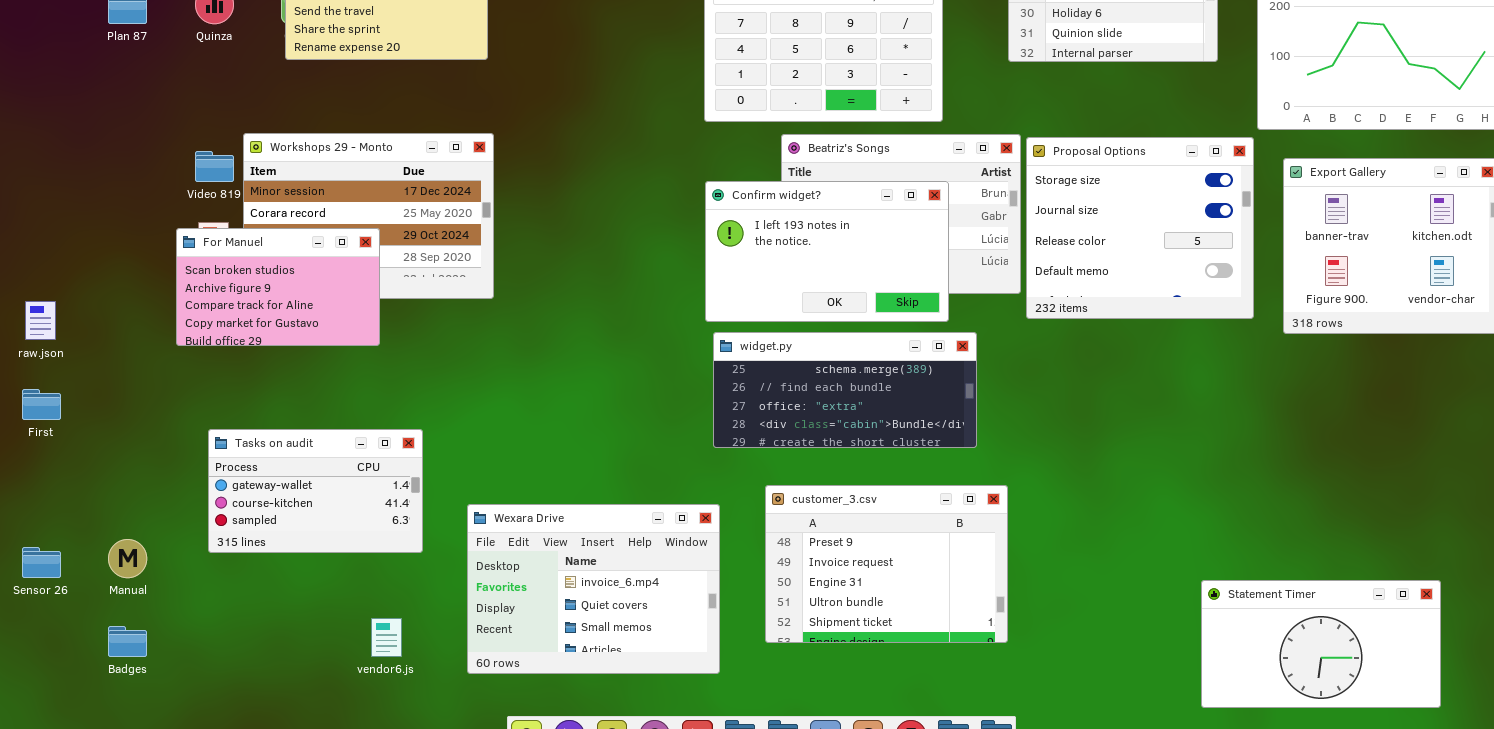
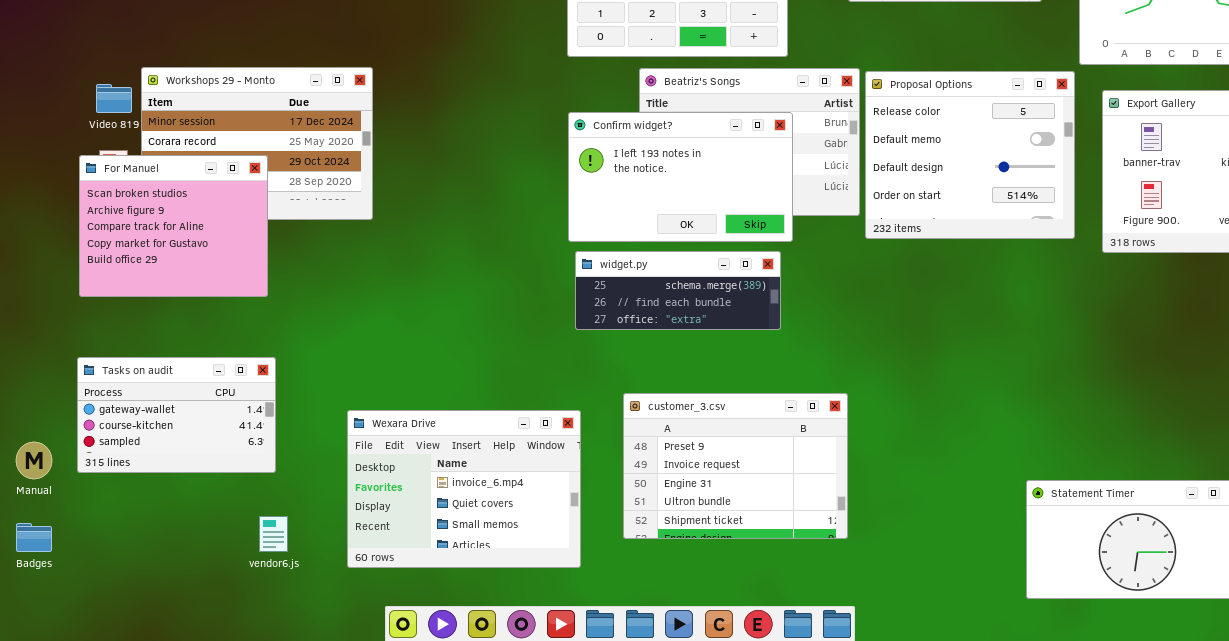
Proposal Options: [1026,137,1254,319] -> [865,71,1075,239], scrolled down 2 rows
For Manuel: [176,228,380,346] -> [79,155,268,297], resized
widget.py: [713,332,977,448] -> [575,251,781,330], resized
Tasks on audit: [208,429,423,553] -> [77,357,276,473], moved

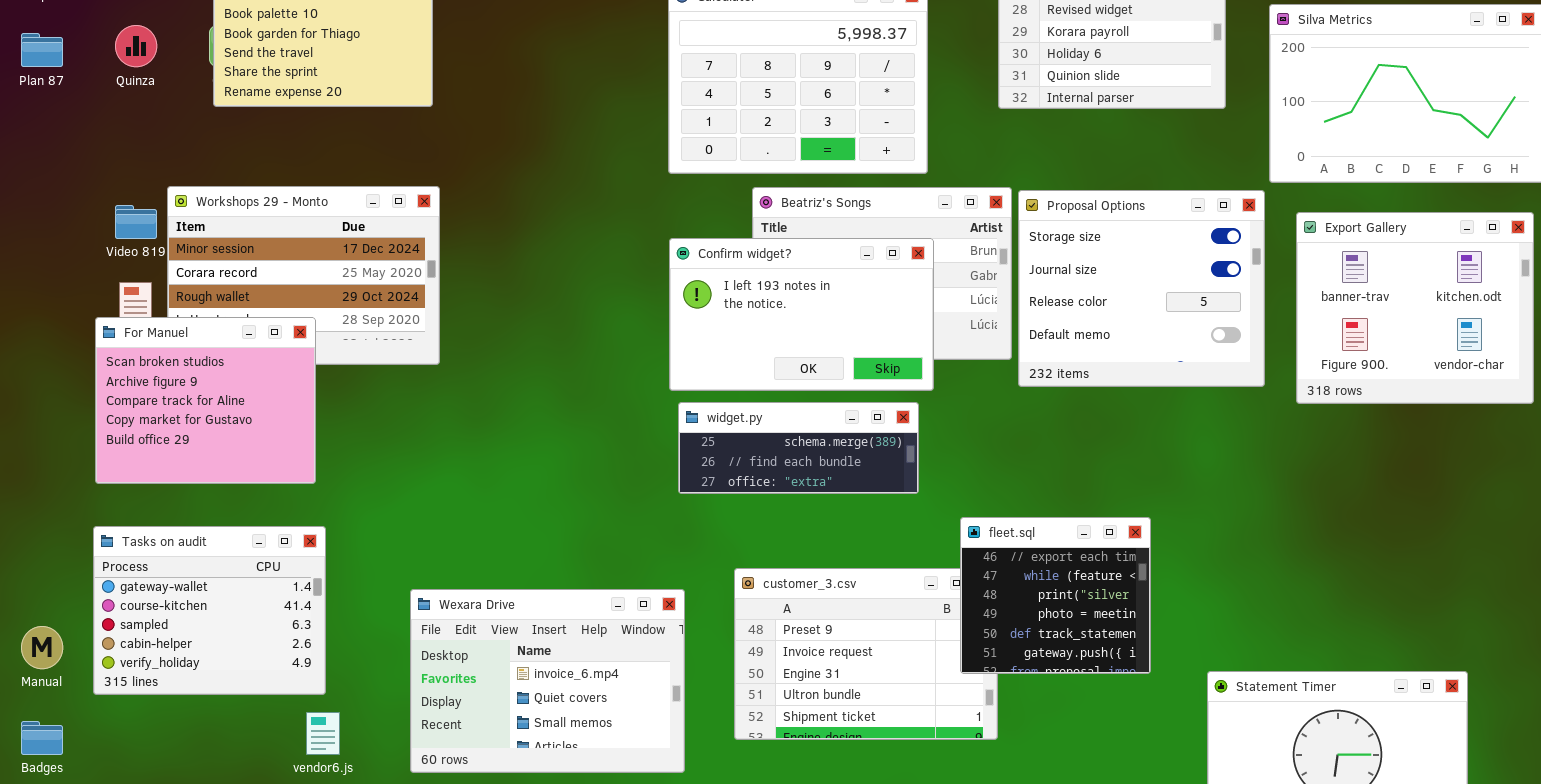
Proposal Options: [865,71,1075,239] -> [1018,190,1265,387], scrolled up 2 rows
For Manuel: [79,155,268,297] -> [95,317,316,484], moved
fleet.sql: none -> [960,517,1151,674], opened
Tasks on audit: [77,357,276,473] -> [93,526,326,695], resized

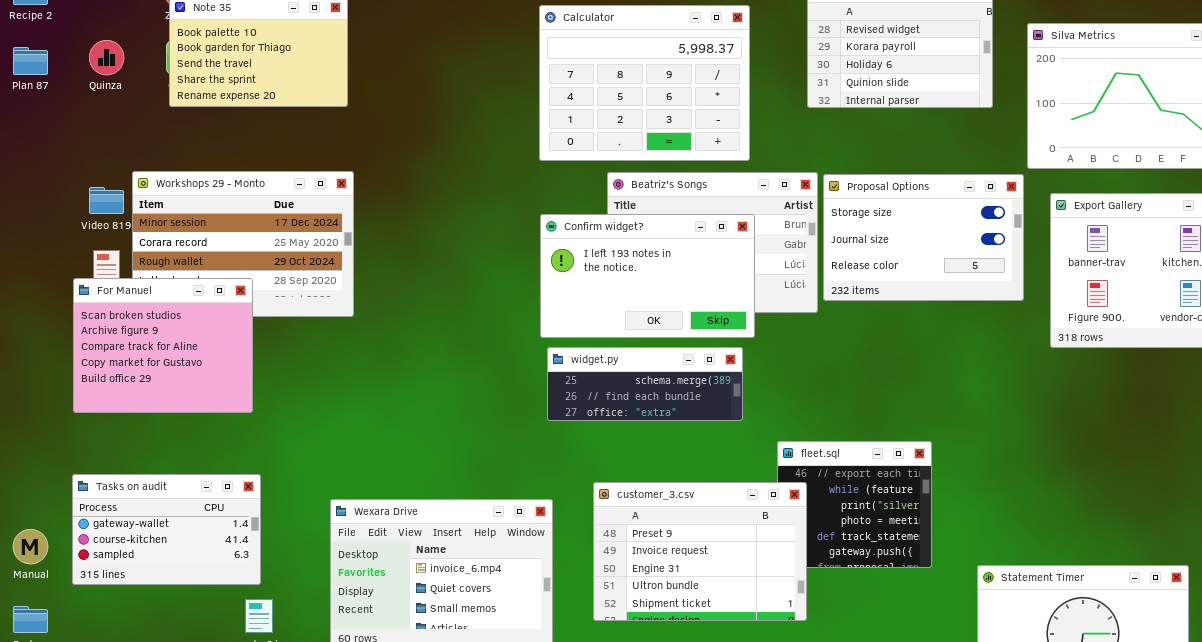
Proposal Options: [1018,190,1265,387] -> [823,174,1024,301], resized
Tasks on audit: [93,526,326,695] -> [72,474,261,585], resized
customer_3.csv: [734,568,998,740] -> [593,482,807,621], raised

